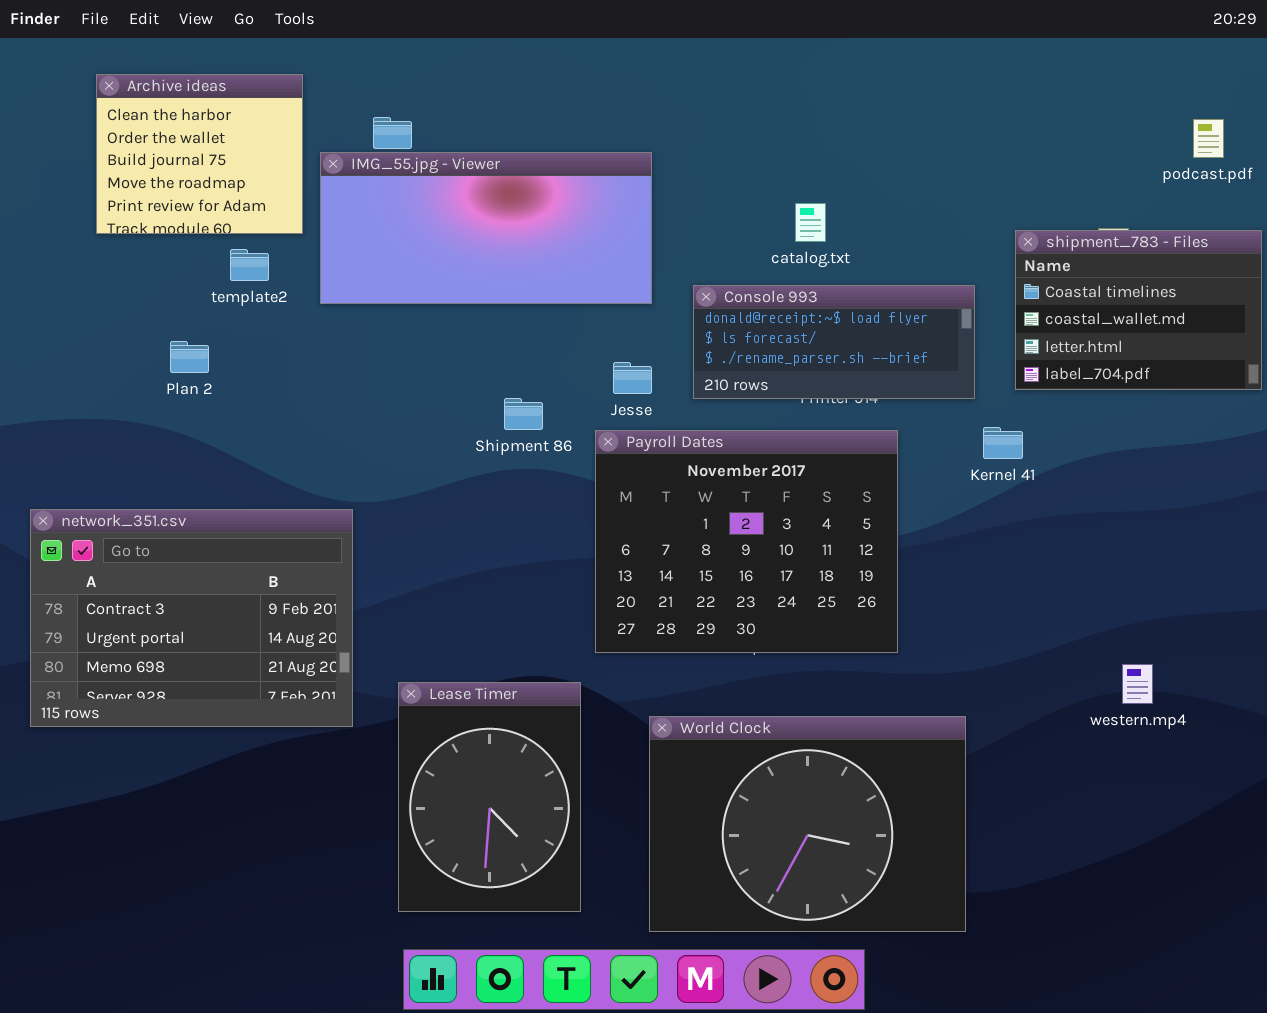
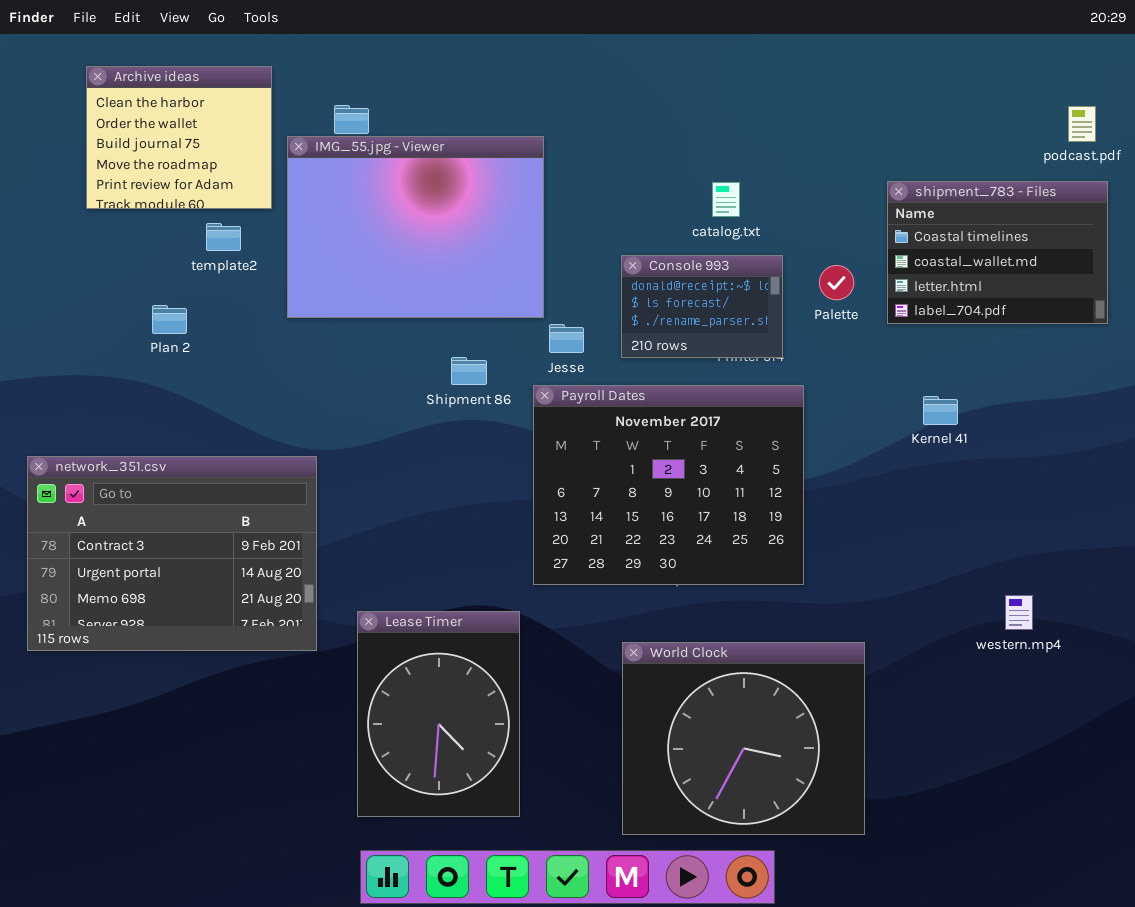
IMG_55.jpg - Viewer: [320,152,652,304] -> [287,136,544,318], resized
shipment_783 - Files: [1015,230,1262,390] -> [887,181,1108,324], moved
Console 993: [693,285,975,399] -> [621,255,783,358], resized
Kernel 41: [983,427,1023,459] -> [923,396,958,425], moved
World Clock: [649,716,966,932] -> [622,642,865,835], resized

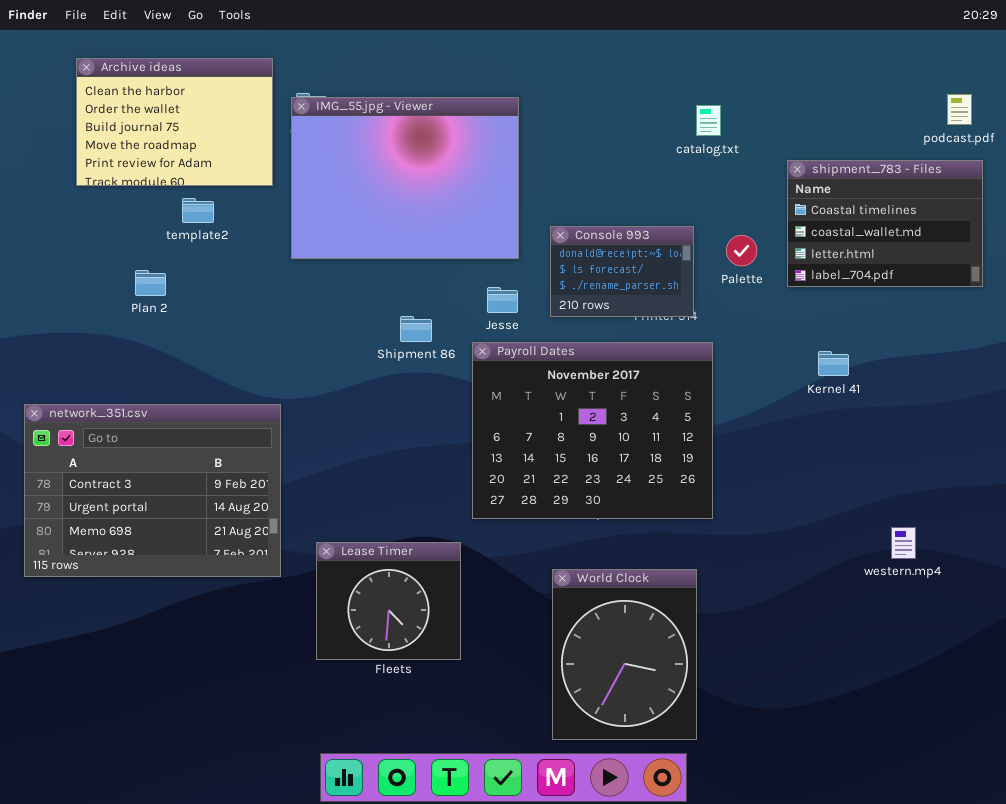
Archive ideas: [86,66,272,209] -> [76,58,273,186], resized
IMG_55.jpg - Viewer: [287,136,544,318] -> [291,97,519,259], moved
catalog.txt: [712,182,740,217] -> [696,105,721,136], moved
Lease Timer: [357,611,520,817] -> [316,542,461,660], resized
World Clock: [622,642,865,835] -> [552,569,697,740], resized

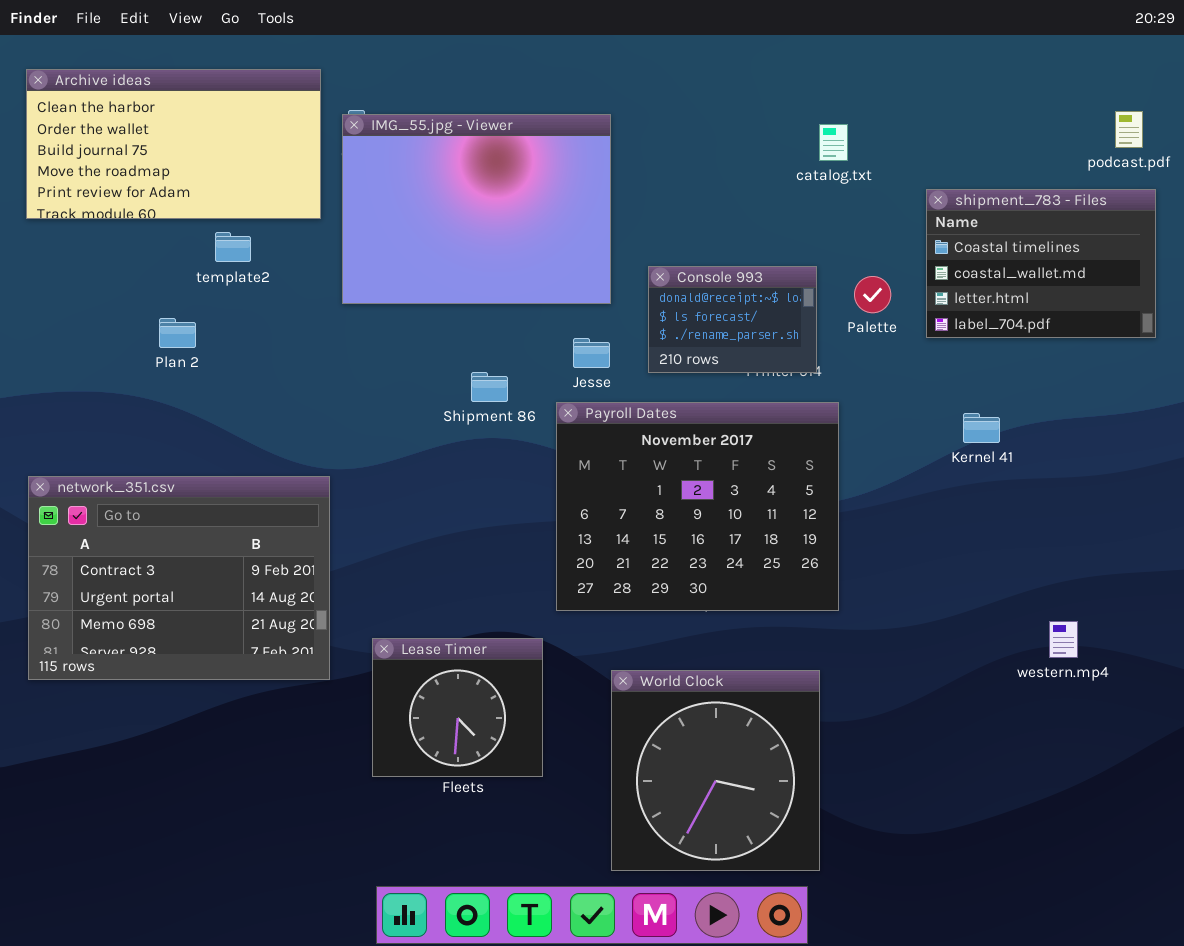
Archive ideas: [76,58,273,186] -> [26,69,321,219], resized
World Clock: [552,569,697,740] -> [611,670,820,871], resized

